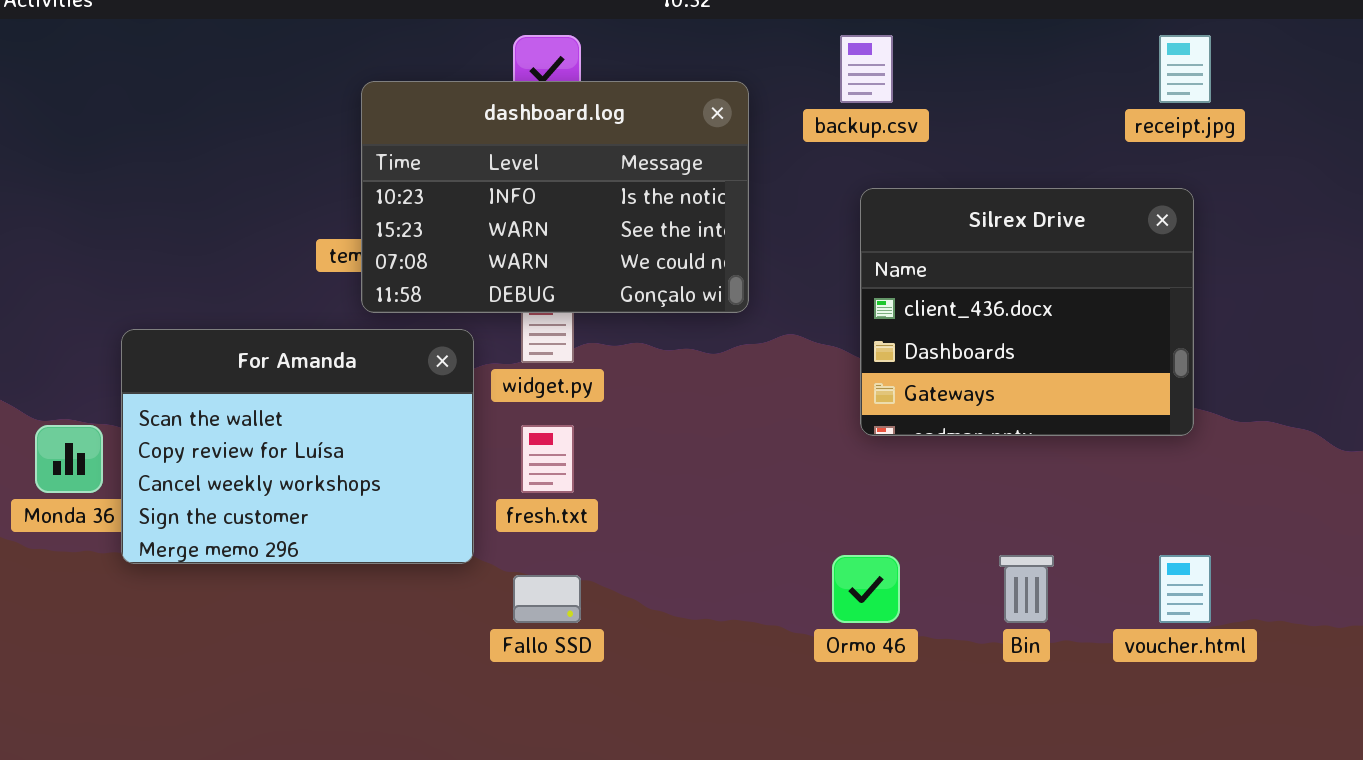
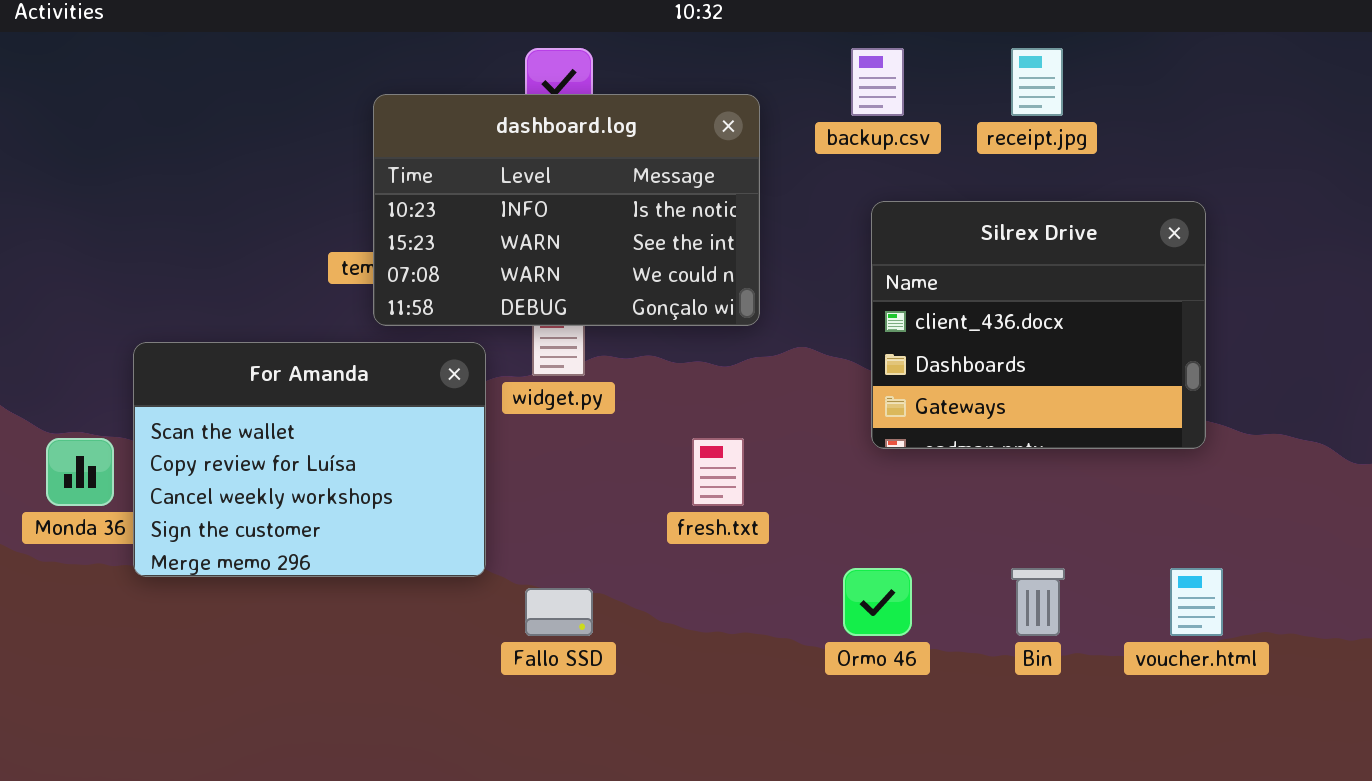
receipt.jpg: [1159,35,1211,103] -> [1011,48,1063,116], moved
fresh.txt: [521,425,574,493] -> [692,438,744,506], moved

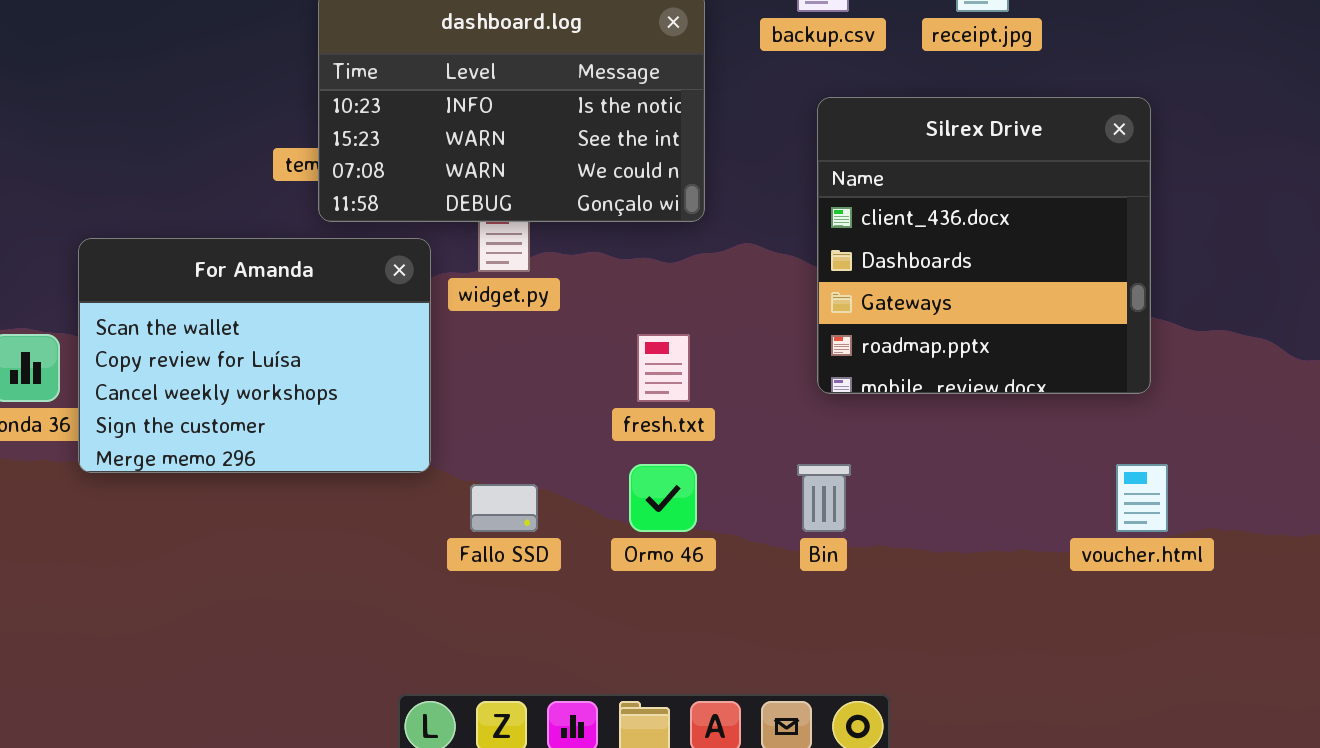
Silrex Drive: [871,201,1206,449] -> [817,97,1151,394], resized
Ormo 46: [843,568,912,636] -> [629,464,697,532], moved
Bin: [1011,568,1065,636] -> [797,464,851,532], moved

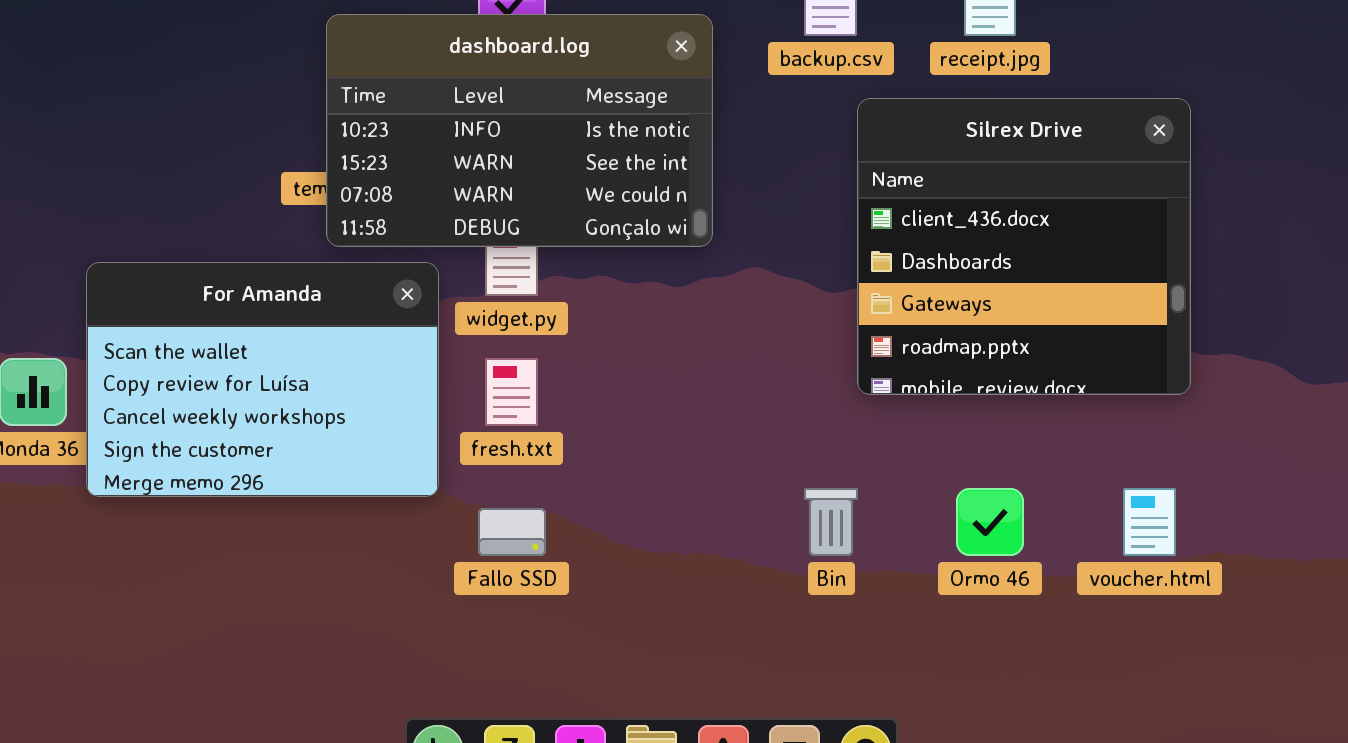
Silrex Drive: [817,97,1151,394] -> [857,98,1191,395], moved
fresh.txt: [637,334,690,402] -> [485,358,538,426], moved
Ormo 46: [629,464,697,532] -> [956,488,1024,556], moved

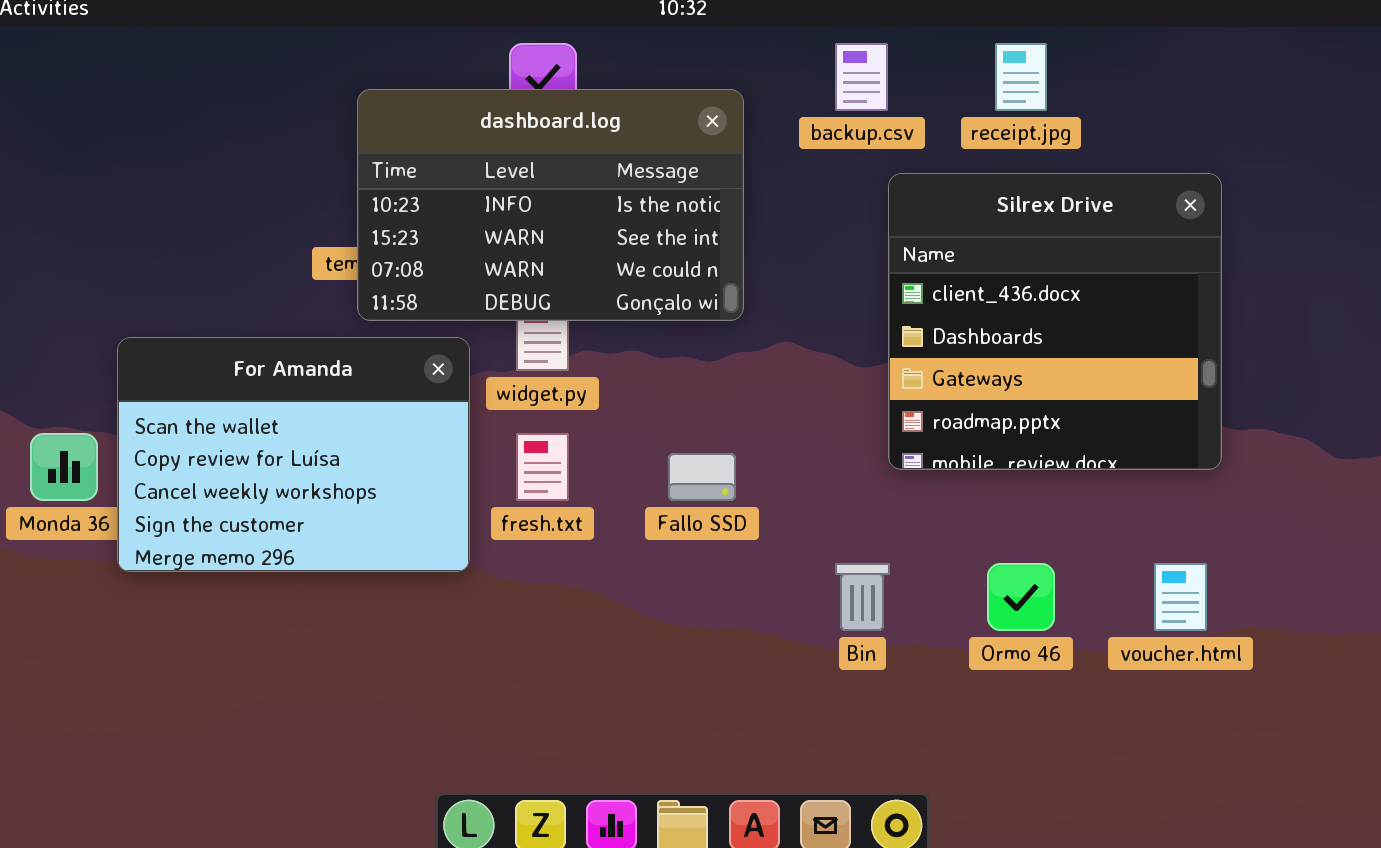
Fallo SSD: [478,508,546,556] -> [668,453,736,501], moved

